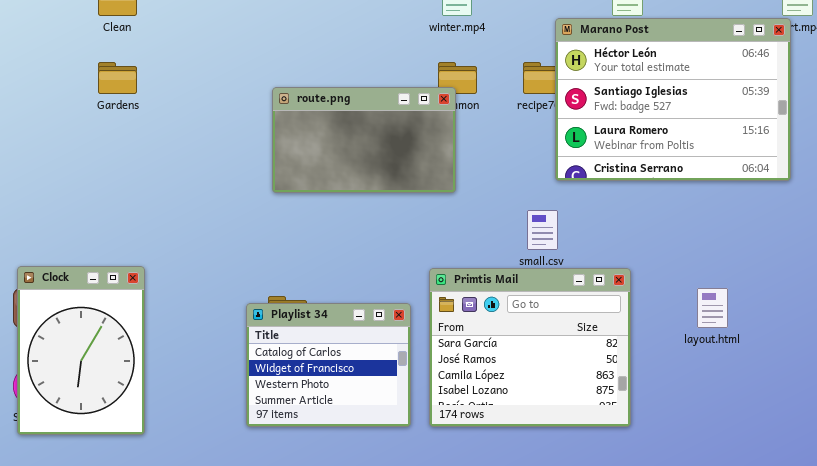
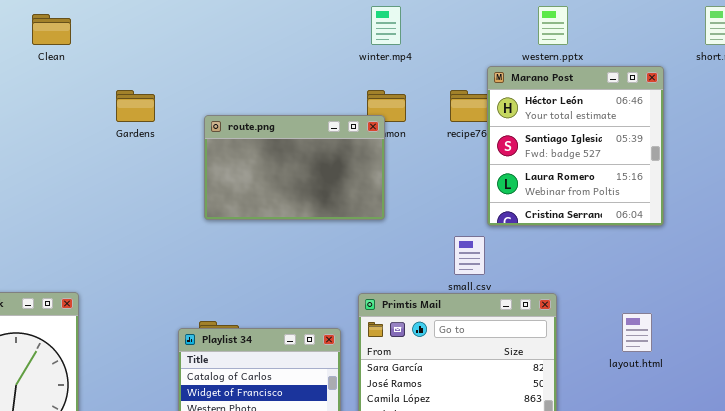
Marano Post: [555,18,791,181] -> [487,66,664,226], moved, resized
Gardens: [98,62,137,94] -> [116,90,155,122], moved

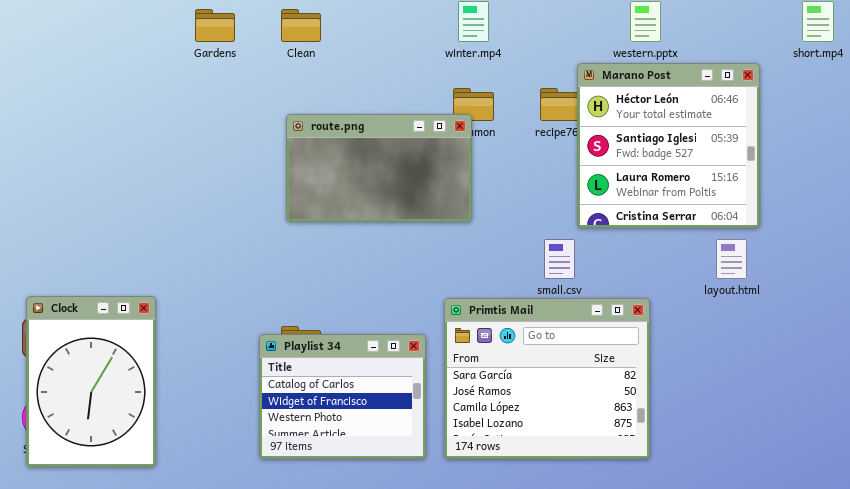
Clean: [32,14,71,45] -> [281,9,321,42], moved
Gardens: [116,90,155,122] -> [195,9,235,42], moved
layout.html: [622,313,652,352] -> [716,239,747,279], moved

